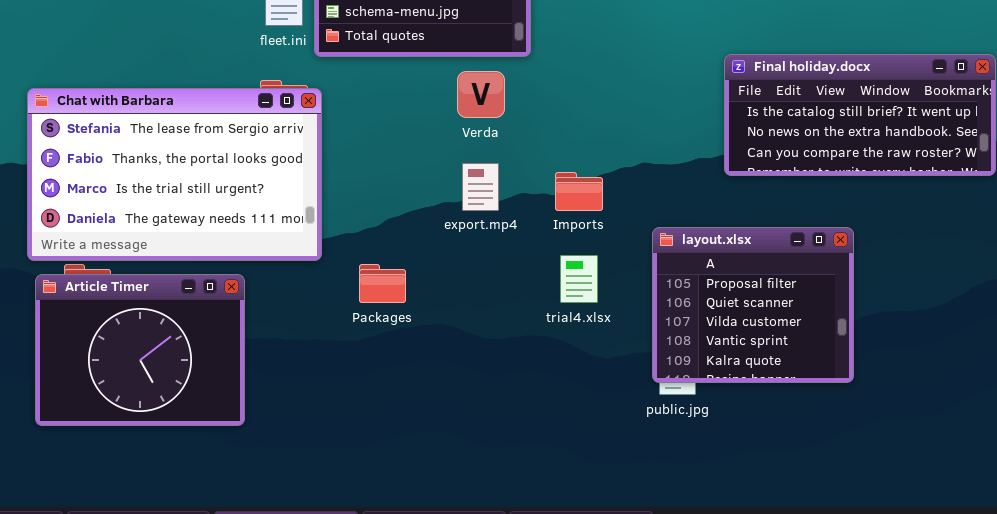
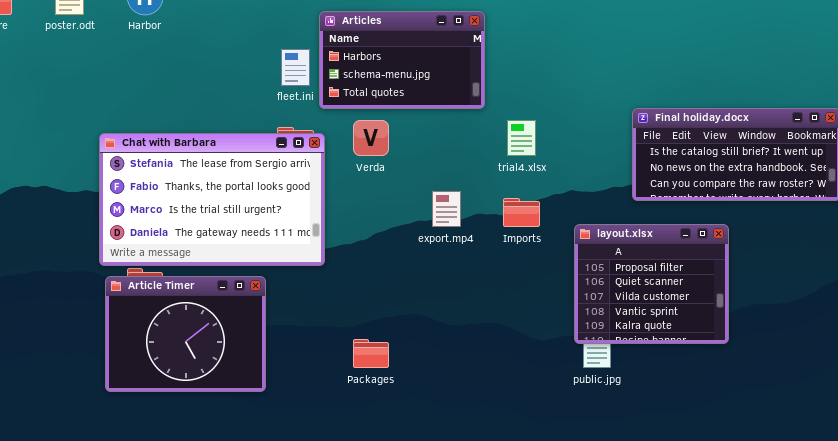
Verda: [457,71,505,118] -> [353,120,389,156], moved
layout.xlsx: [652,227,854,383] -> [574,224,729,344], moved
trial4.xlsx: [560,255,598,303] -> [507,120,536,156], moved
Packages: [359,264,406,303] -> [353,339,389,368], moved

